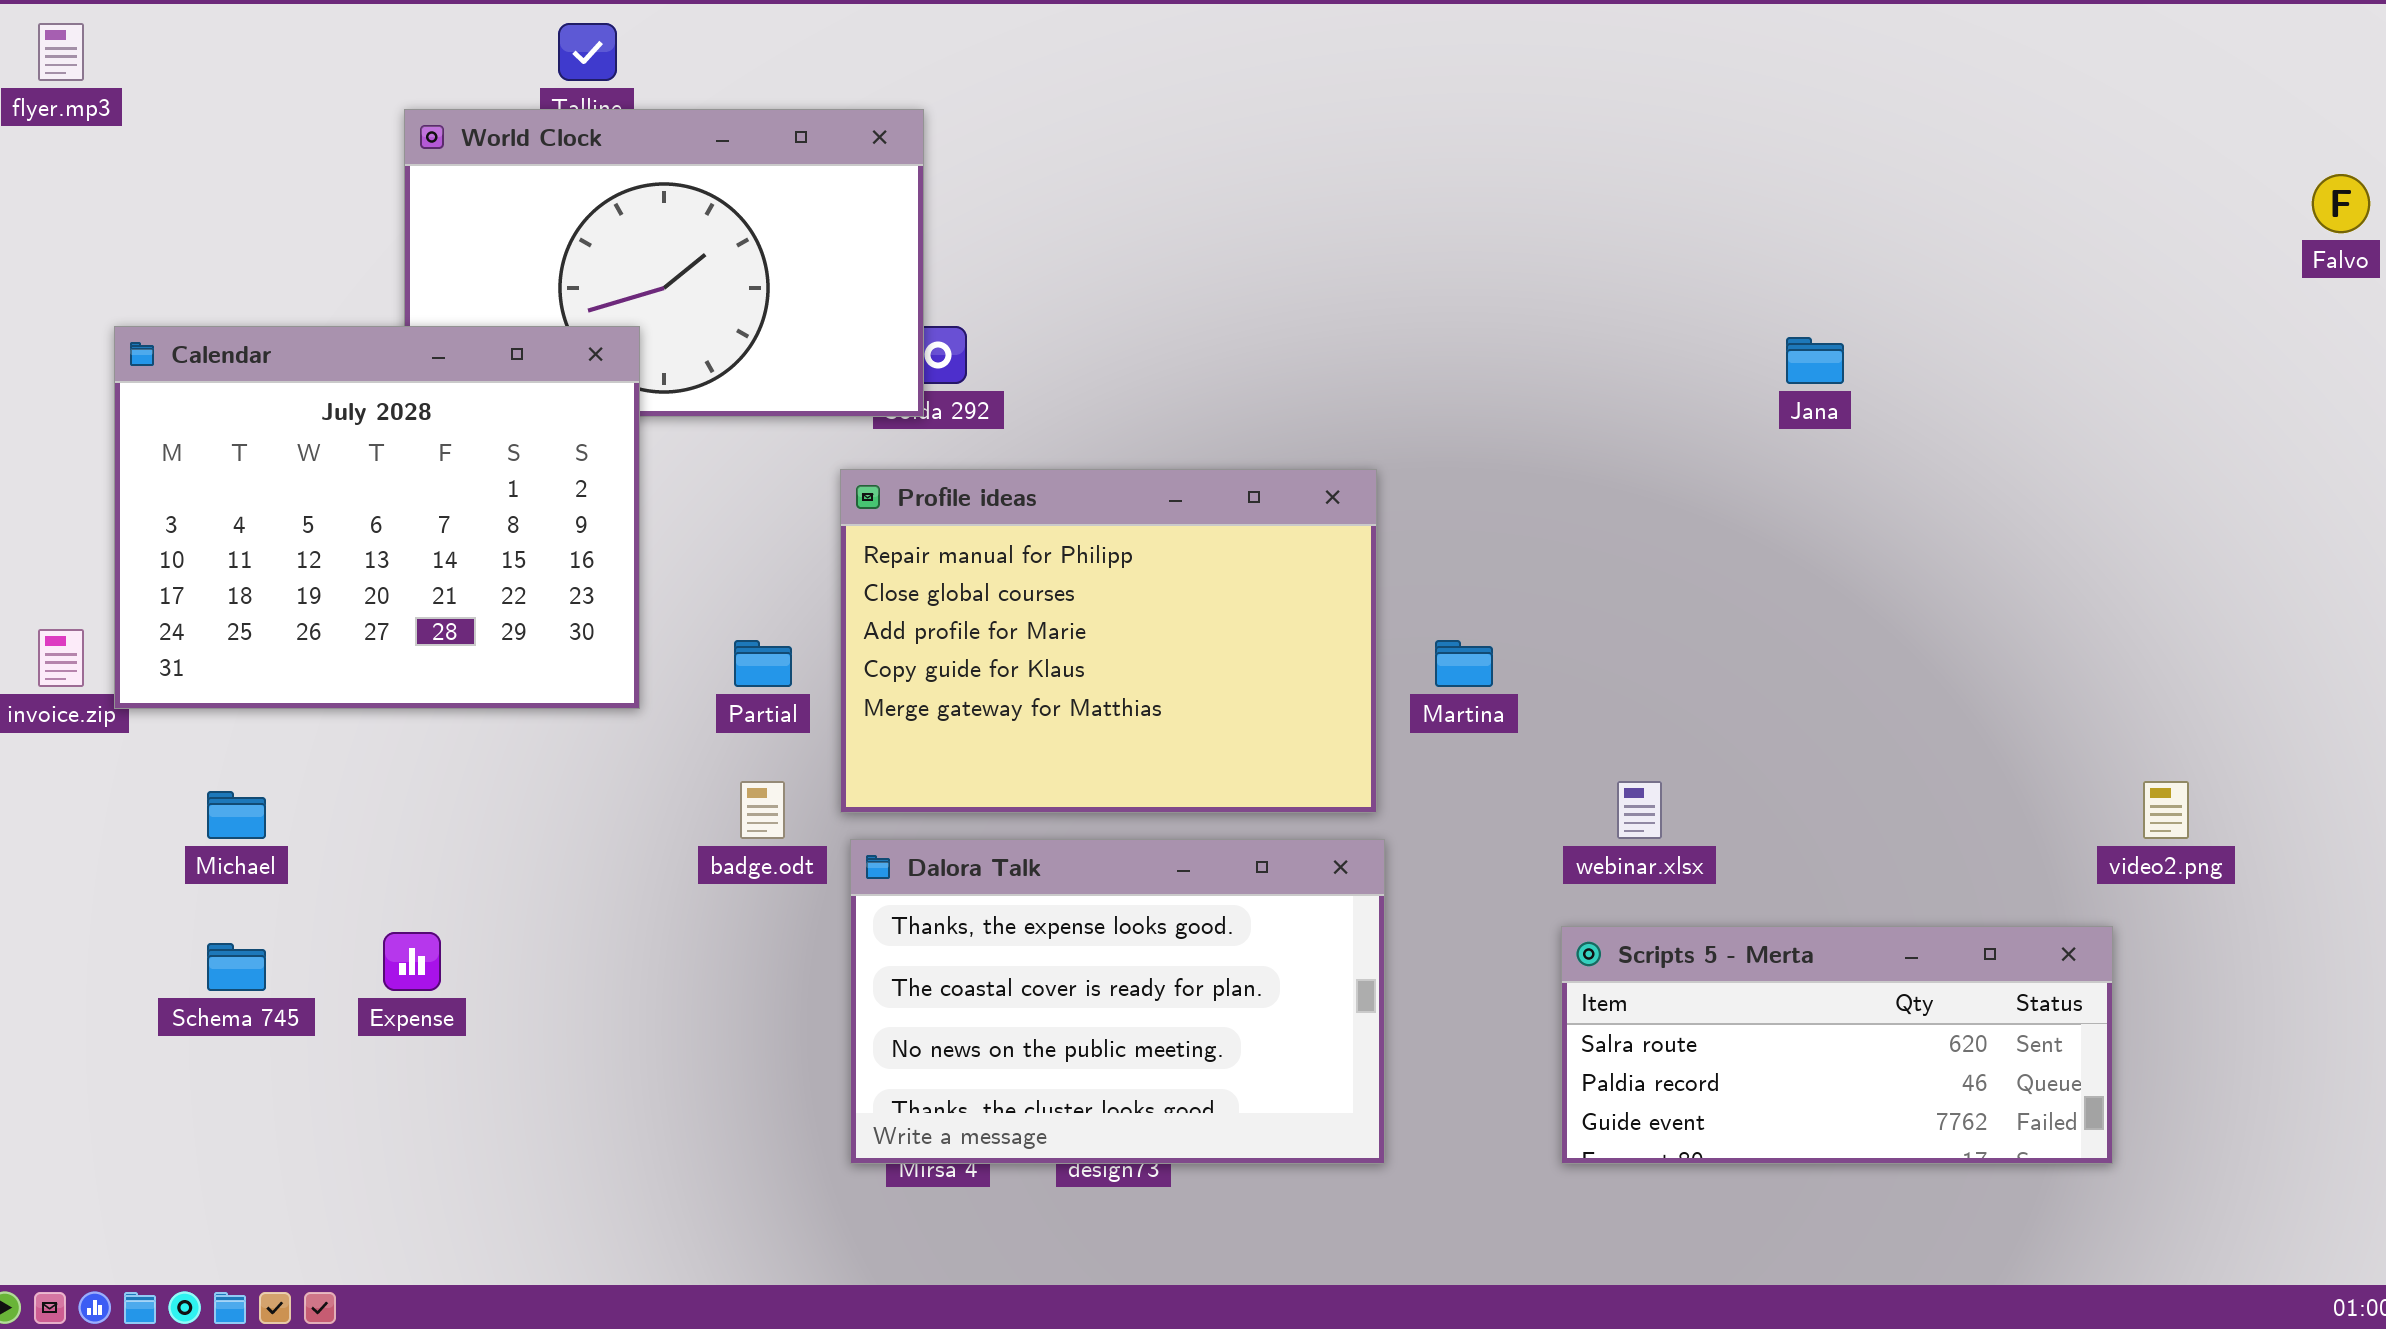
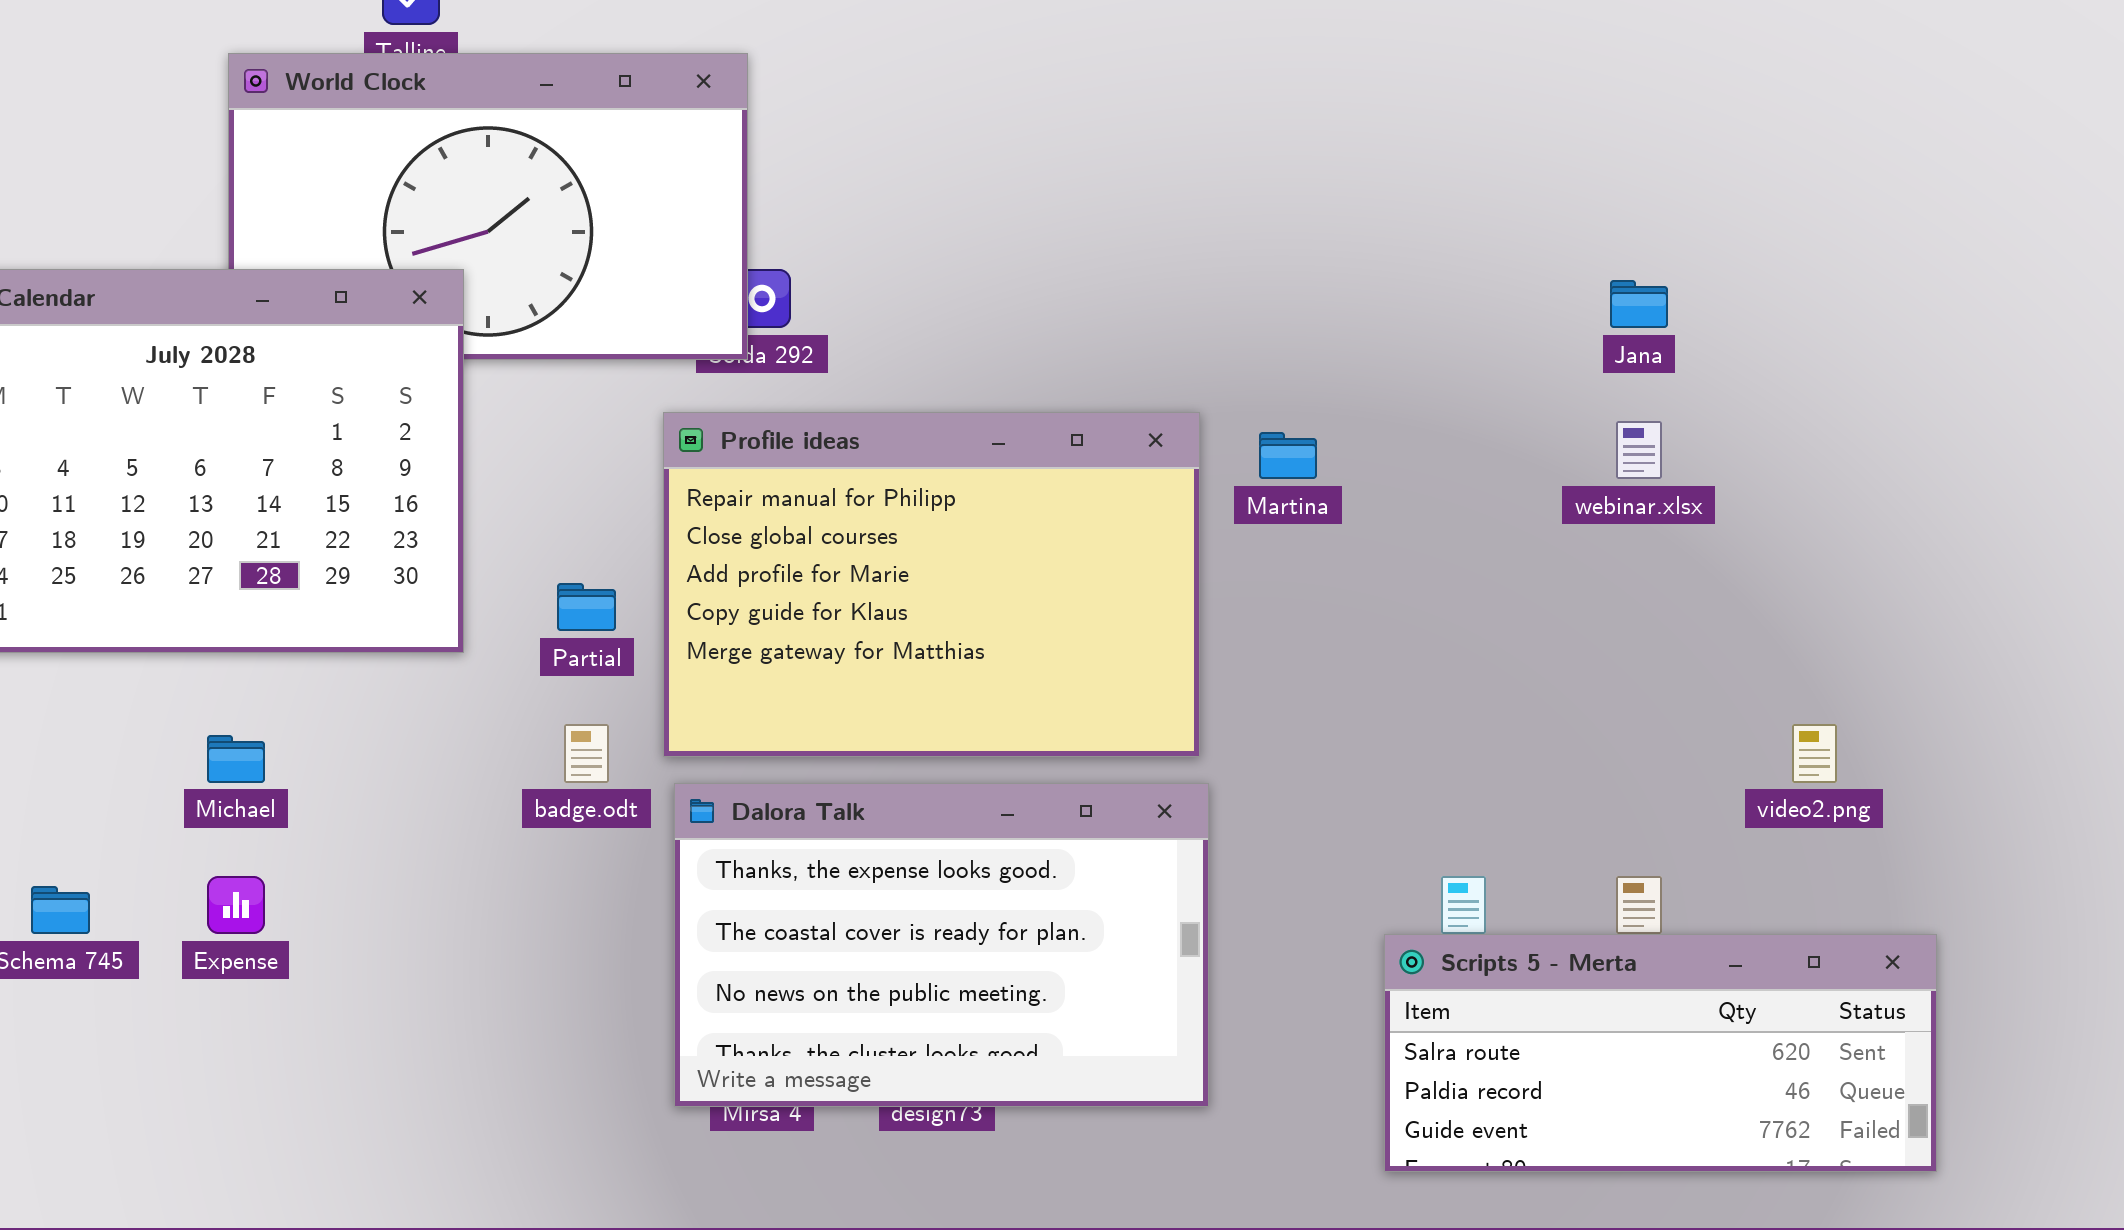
Martina: [1435,640,1493,687] -> [1259,432,1317,479], moved
webinar.xlsx: [1617,781,1662,839] -> [1616,421,1662,479], moved
video2.png: [2143,781,2189,839] -> [1792,724,1837,783], moved
Michael: [207,791,266,839] -> [207,735,265,783], moved
Scripts 5 - Merta: [1561,926,2113,1164] -> [1384,934,1937,1172], moved

